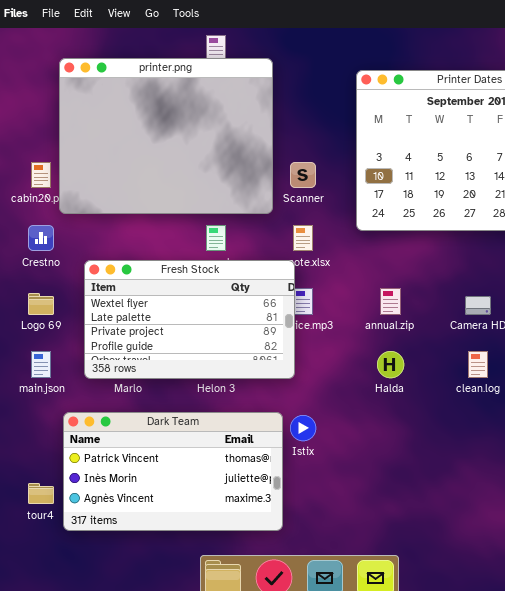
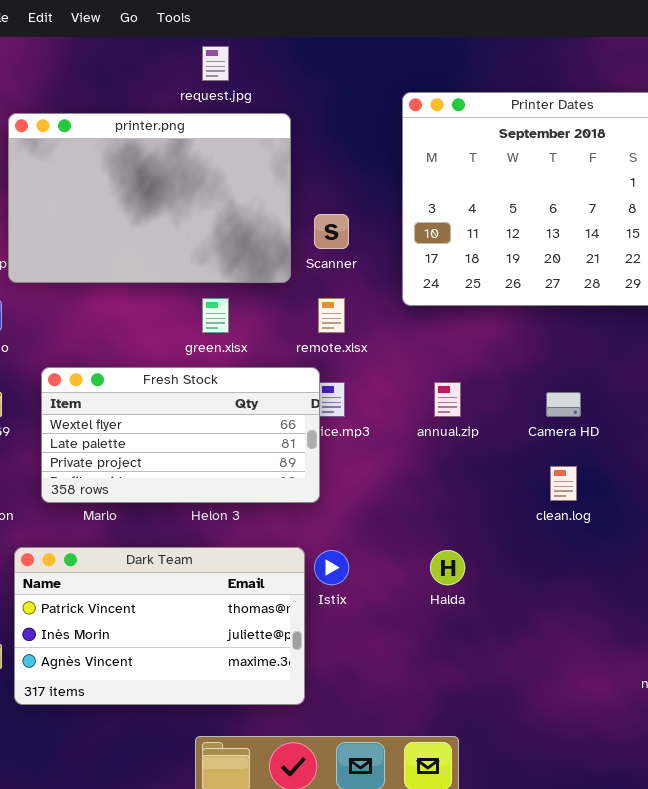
printer.png: [59,58,273,214] -> [8,113,291,283], resized
Fresh Stock: [84,260,295,379] -> [41,367,320,503], resized
Halda: [377,351,404,378] -> [430,550,465,585], moved

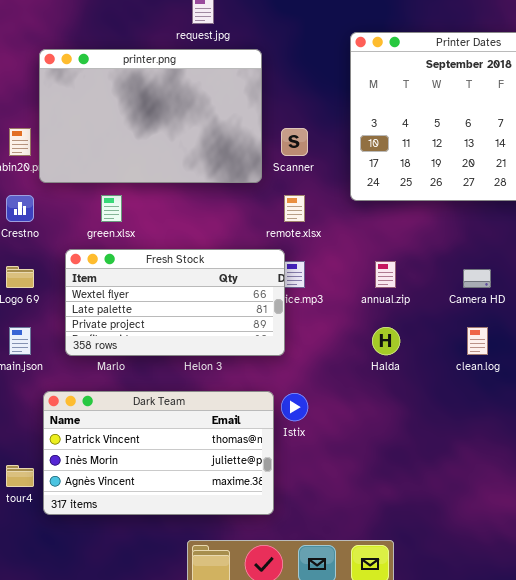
green.xlsx: [202,298,229,333] -> [101,195,122,222], moved
Halda: [430,550,465,585] -> [372,327,400,355], moved

